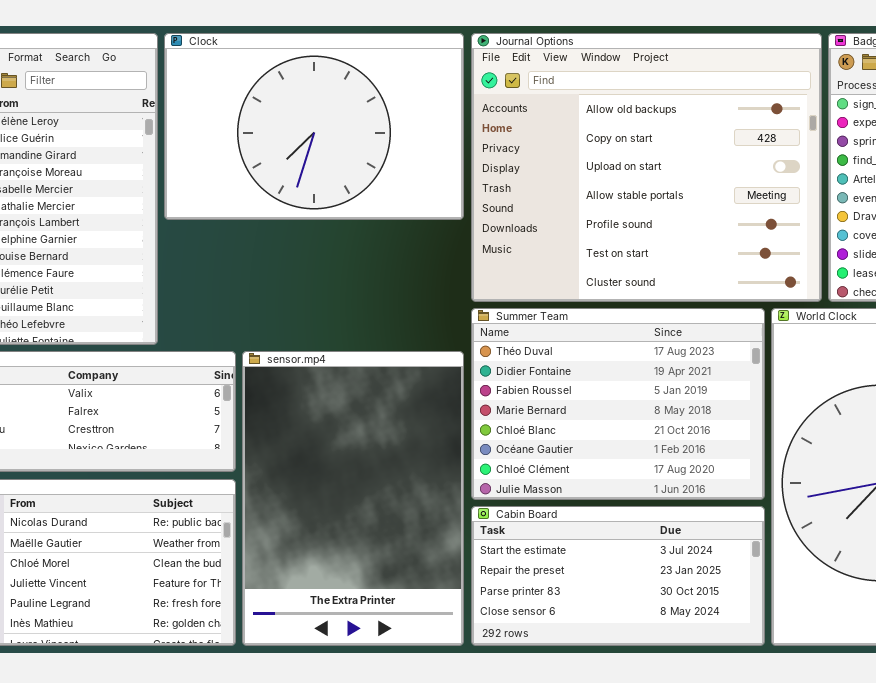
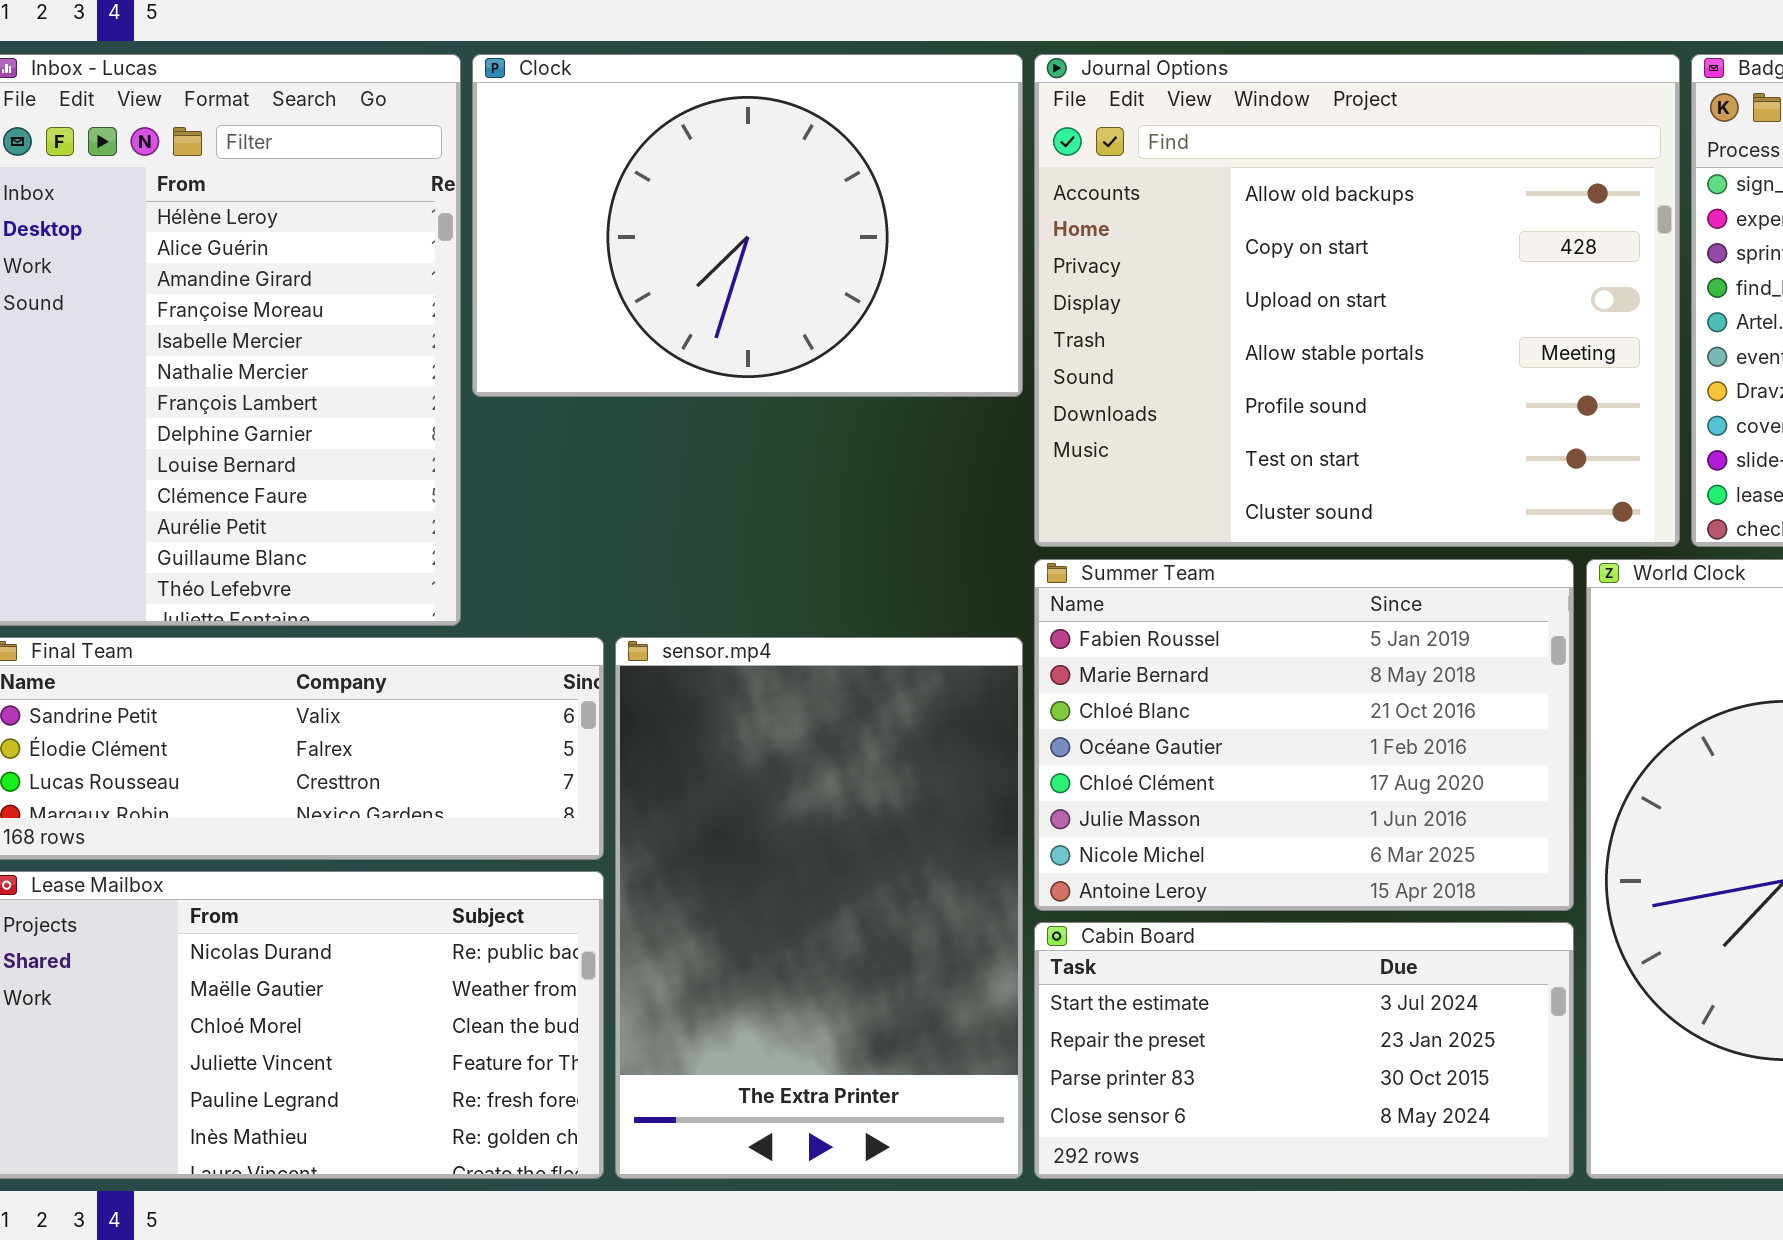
Summer Team: [471,308,765,500] -> [1034,559,1574,911], scrolled down 2 rows

